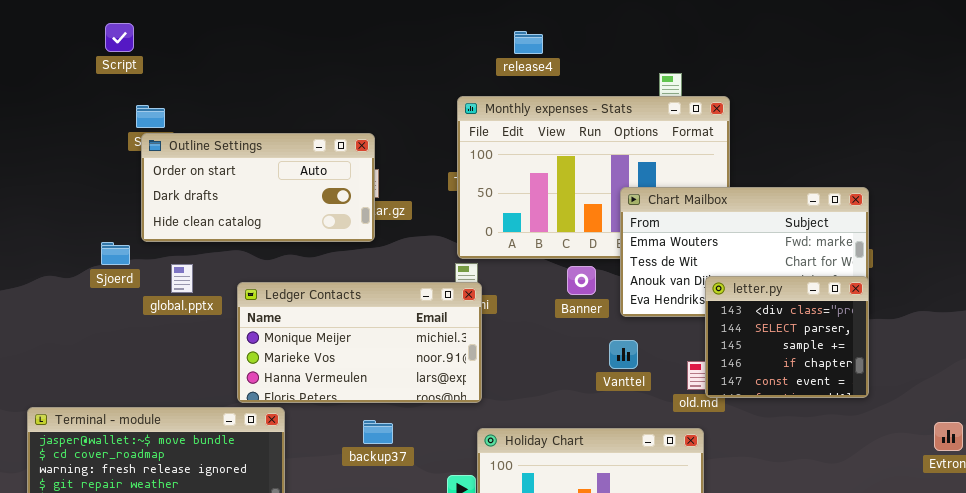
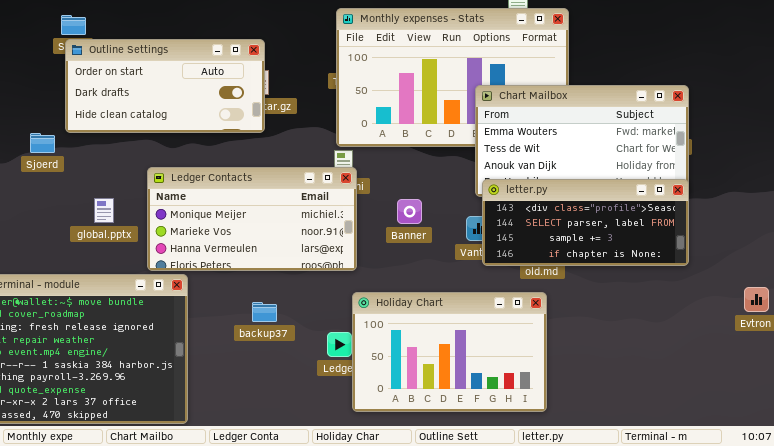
global.pptx: [171,264,193,293] -> [94,198,114,223], moved
Banner: [567,266,596,295] -> [397,199,422,224], moved
letter.py: [705,276,869,398] -> [482,179,689,266], resized
backup37: [363,420,393,444] -> [252,302,277,322], moved

